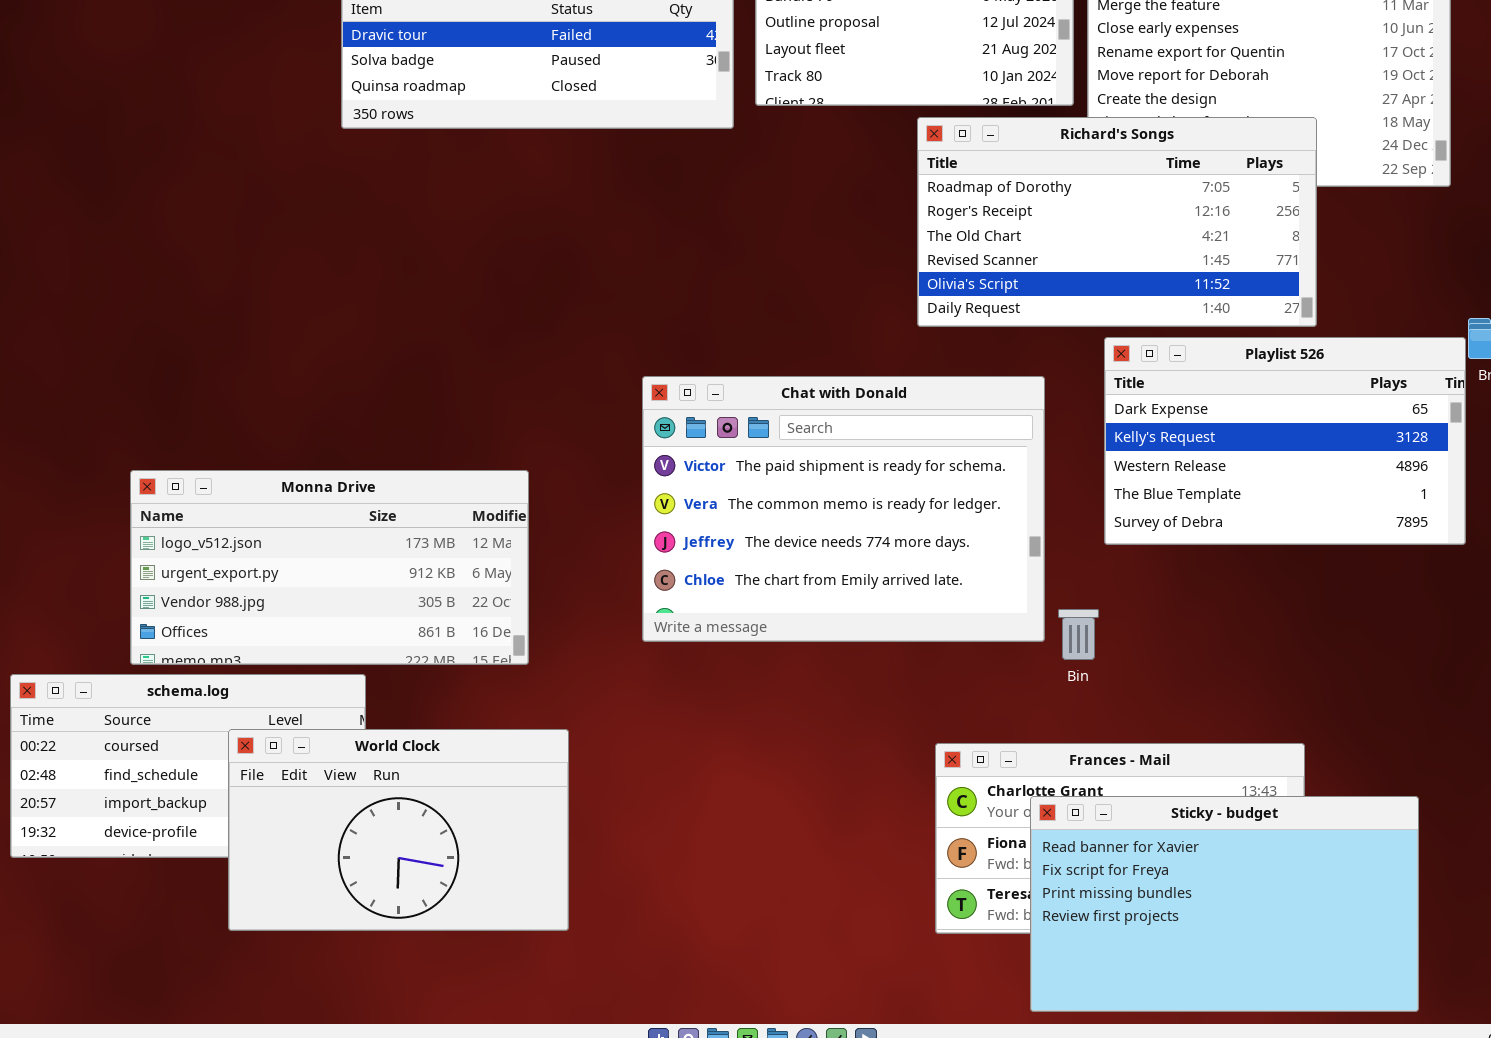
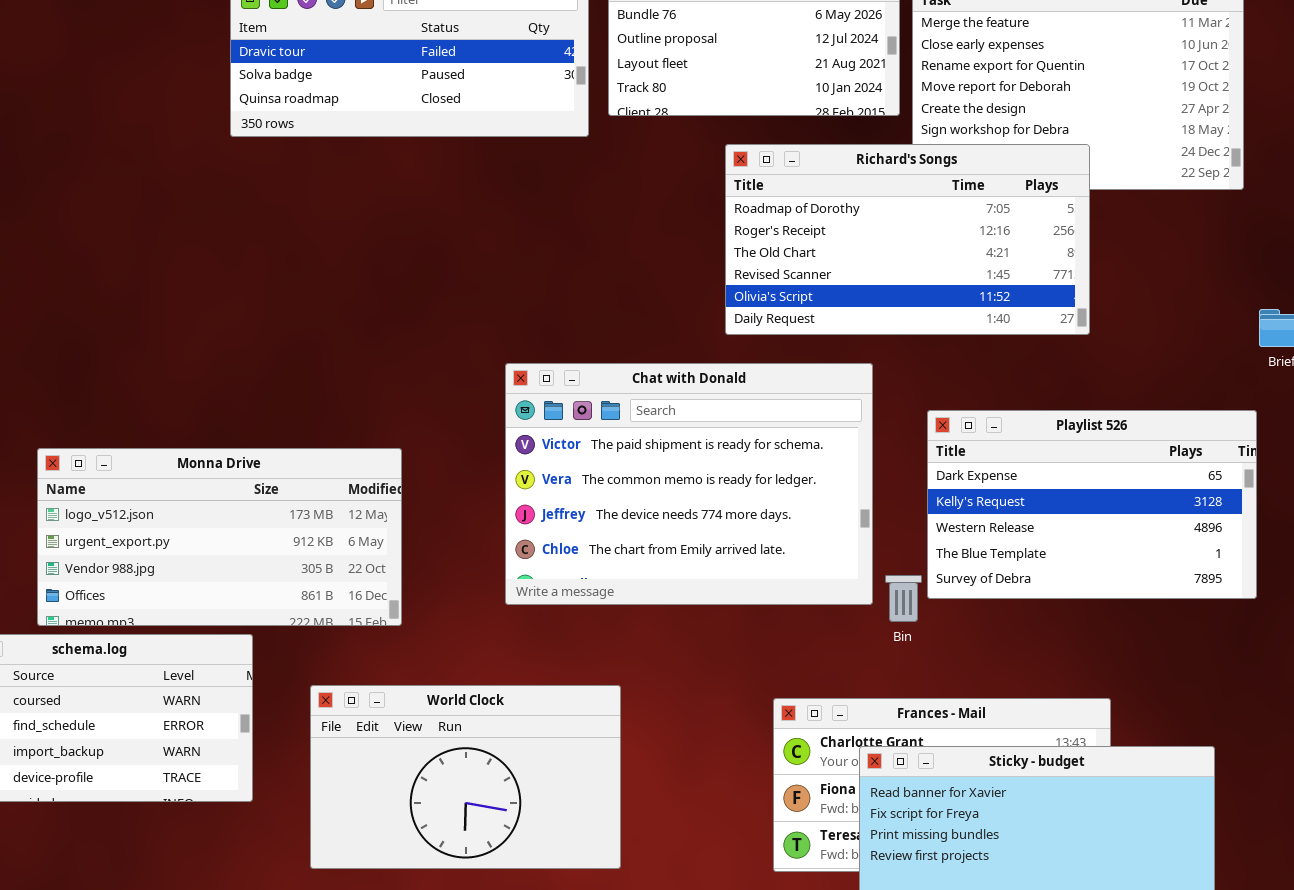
Richard's Songs: [917,117,1317,327] -> [725,144,1090,335], moved
Playlist 526: [1104,337,1466,545] -> [927,410,1257,599], moved
World Clock: [228,729,569,931] -> [310,685,621,869], moved

